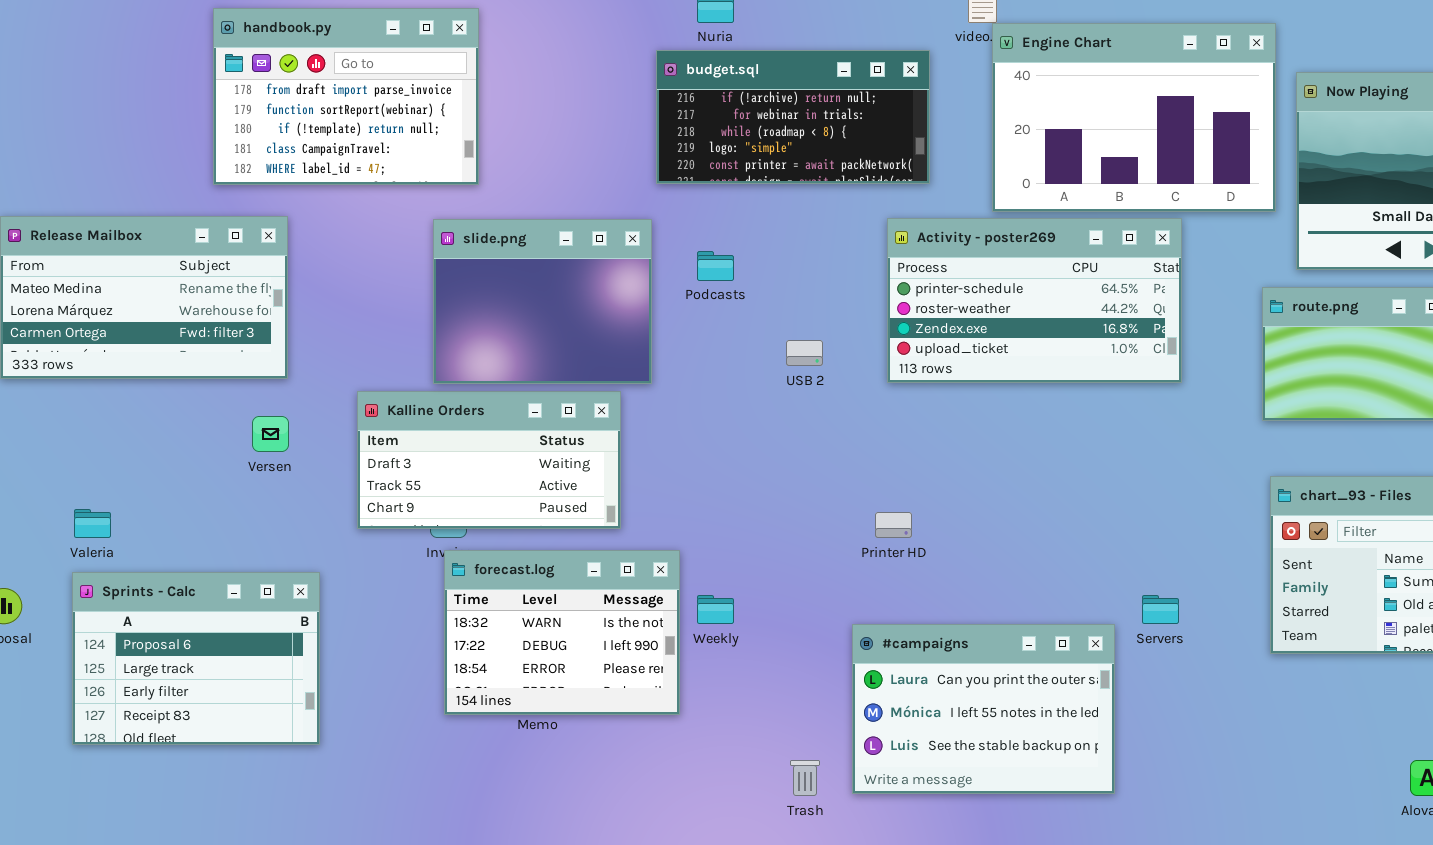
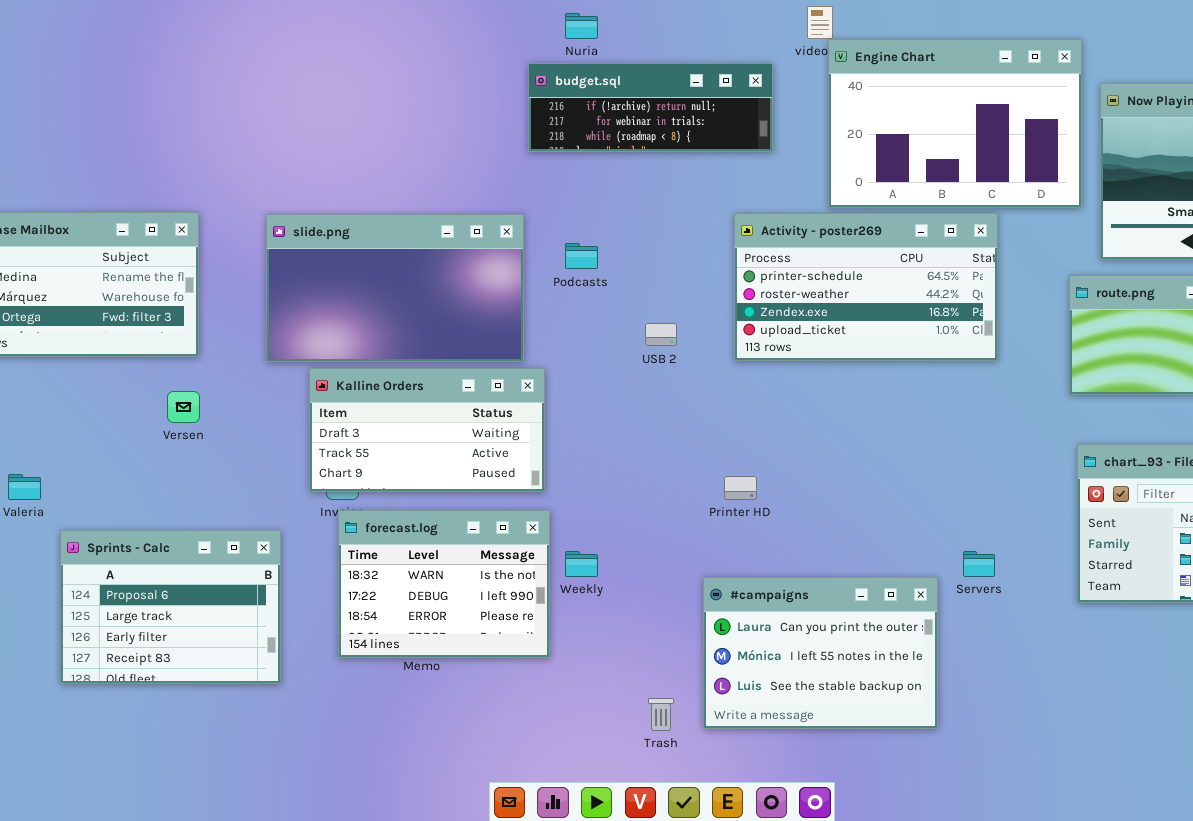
handbook.py: [213,8,479,185] -> none, closed
budget.sql: [656,50,930,184] -> [528,63,773,152], resized
slide.png: [433,219,652,384] -> [266,214,524,362], resized
Kalline Orders: [357,391,621,529] -> [309,368,545,492], moved
Sprints - Calc: [72,572,320,745] -> [60,530,281,684], moved

